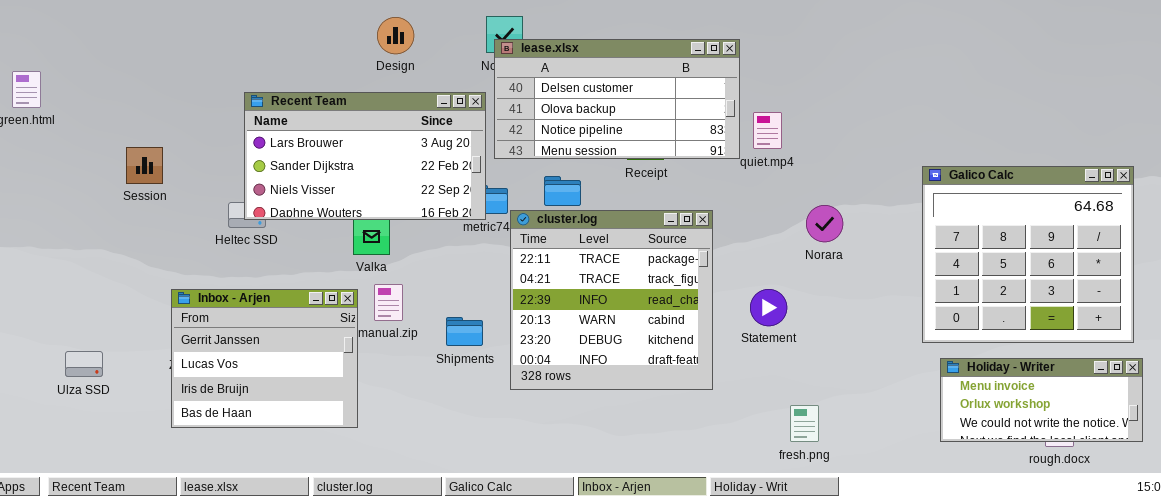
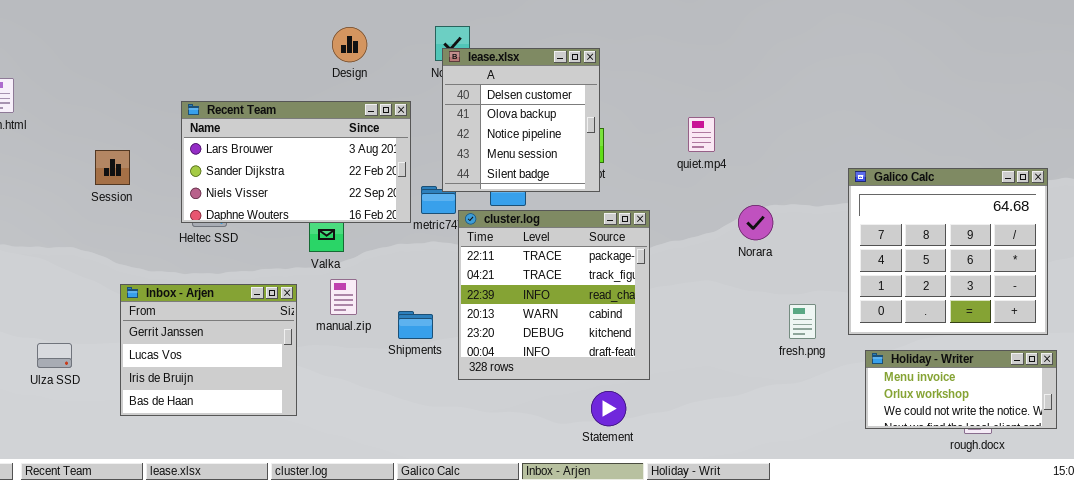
lease.xlsx: [494,39,740,159] -> [442,48,600,192], resized
Recent Team: [244,92,486,220] -> [181,101,411,223], moved
Inbox - Arjen: [171,289,358,428] -> [120,284,297,416], moved
Statement: [750,289,787,326] -> [591,391,626,426], moved
fresh.png: [790,405,819,442] -> [789,304,816,339], moved

